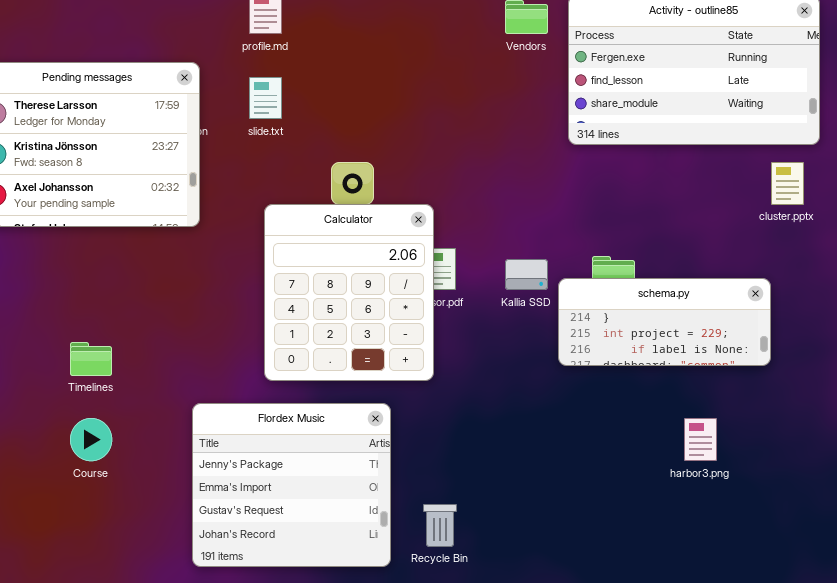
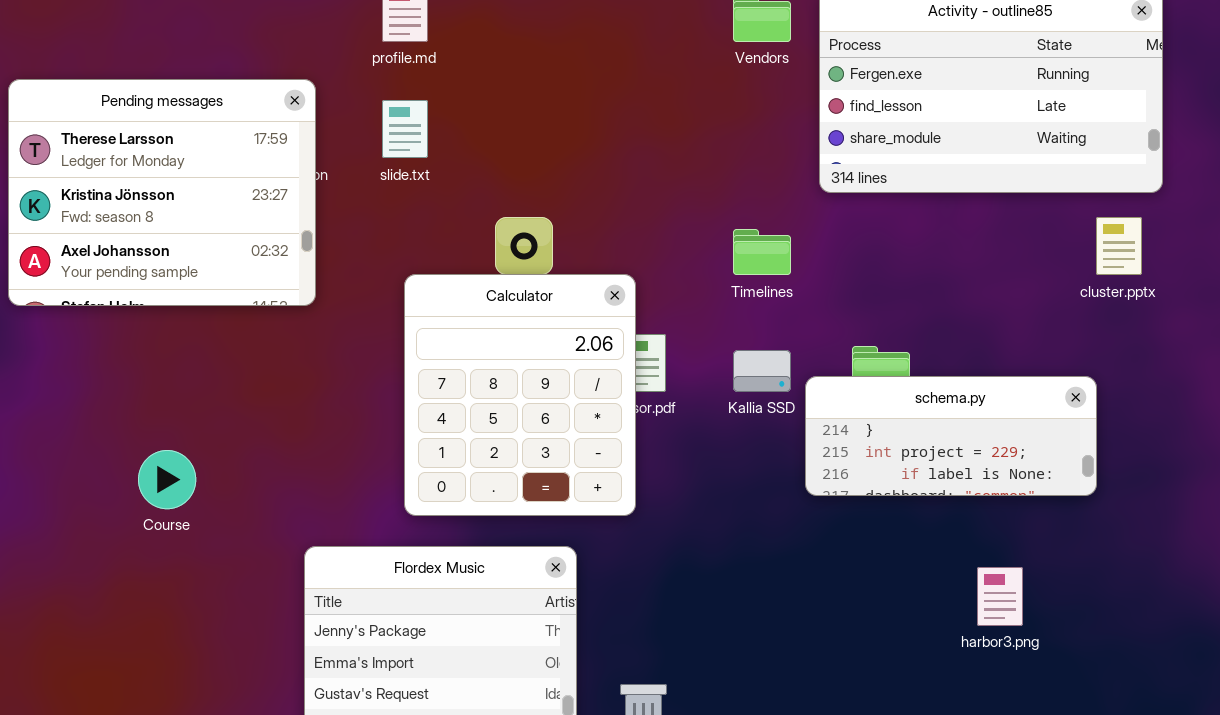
Timelines: [70,342,112,376] -> [733,229,791,275], moved
Course: [70,418,112,461] -> [138,450,196,509], moved

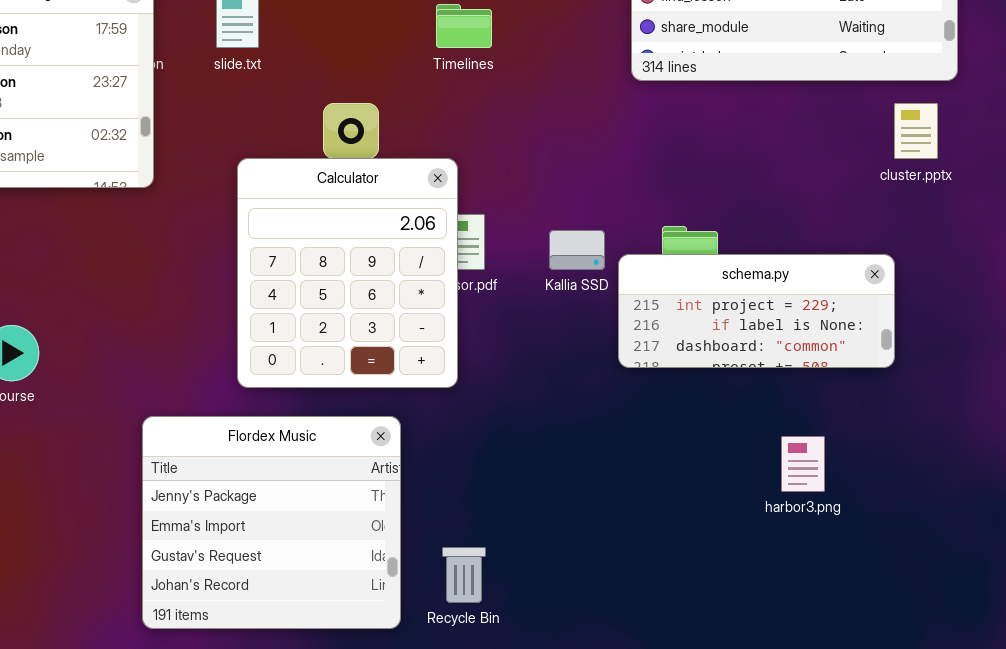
Timelines: [733,229,791,275] -> [436,4,492,48], moved
schema.py: [805,376,1097,496] -> [618,254,895,368], scrolled down 1 row

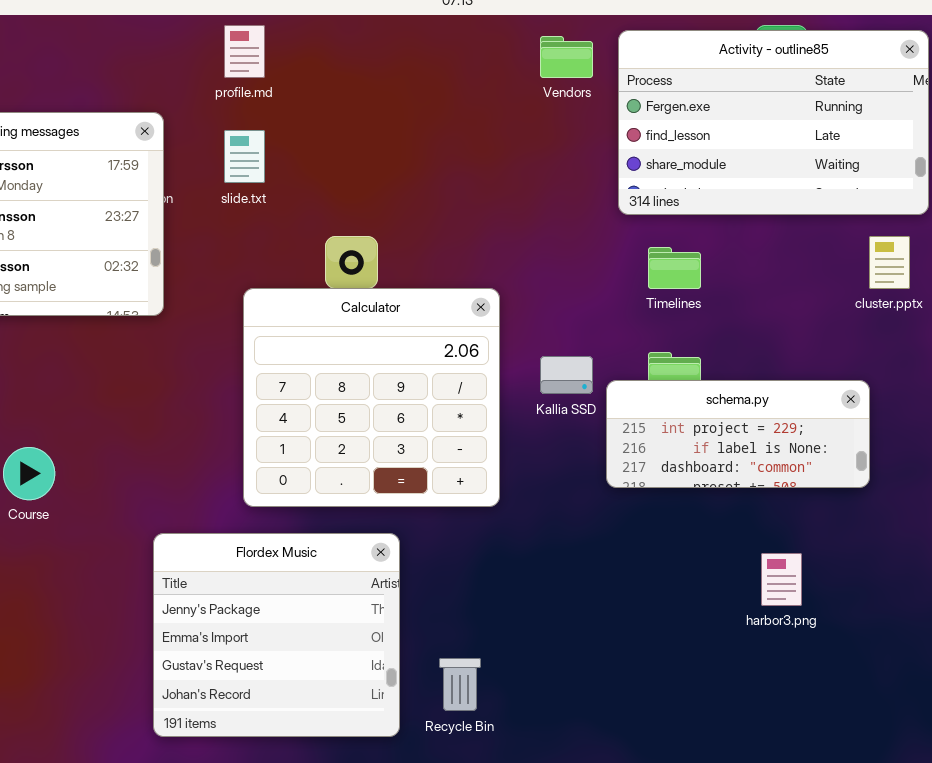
Timelines: [436,4,492,48] -> [648,247,701,289], moved
Calculator: [237,158,458,388] -> [243,288,500,507], resized

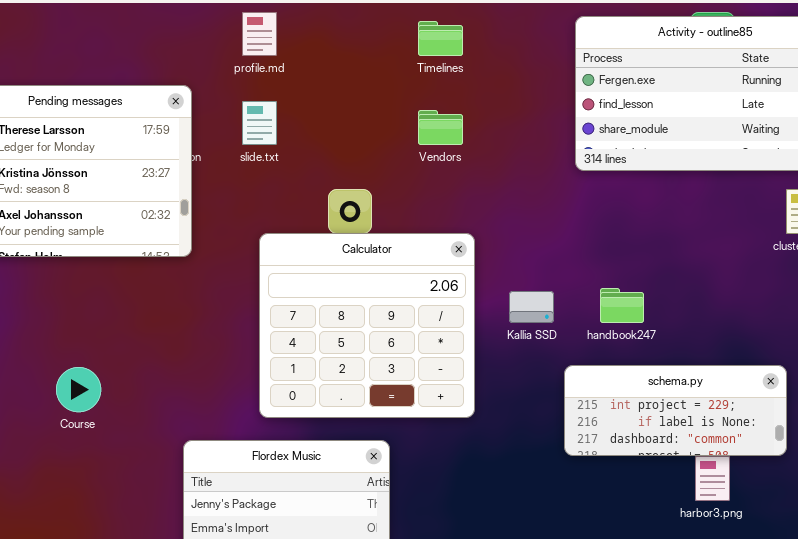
Vendors: [540,36,593,78] -> [418,110,463,145], moved
Timelines: [648,247,701,289] -> [418,21,463,56], moved
schema.py: [606,380,870,488] -> [564,365,787,456], moved

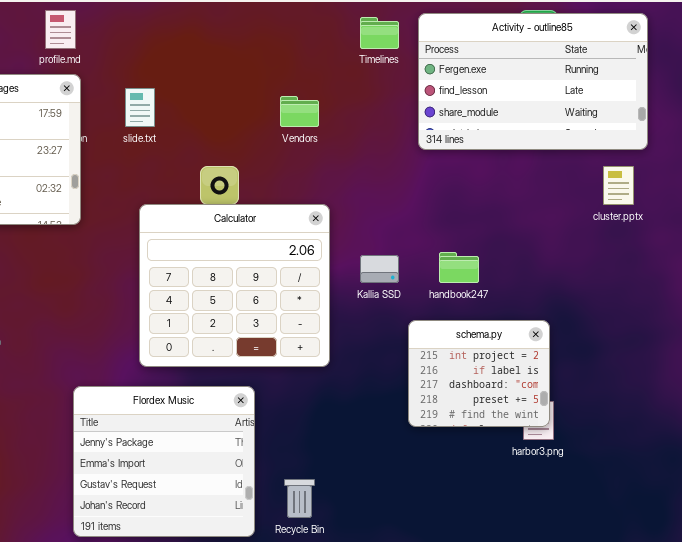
profile.md: [242,12,277,56] -> [45,10,76,49], moved
Timelines: [418,21,463,56] -> [360,17,399,49], moved
schema.py: [564,365,787,456] -> [408,320,550,427], resized

